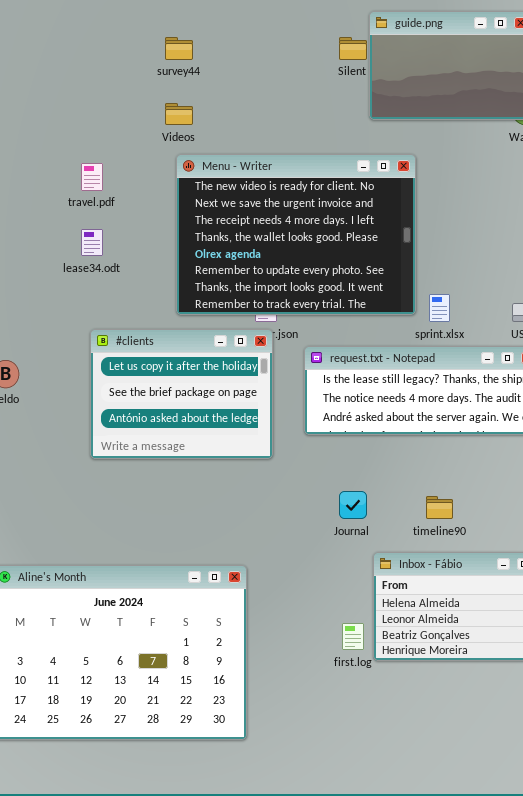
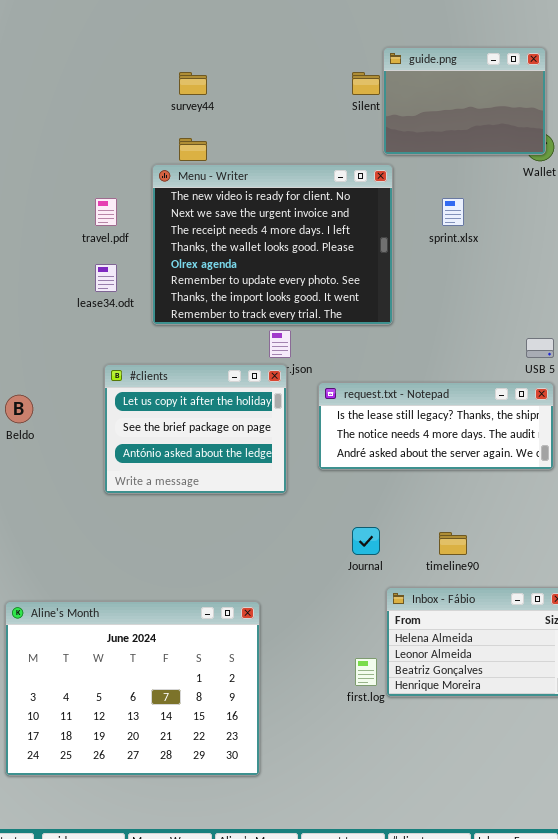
Menu - Writer: [176,154,416,315] -> [152,164,393,325], moved
sprint.xlsx: [429,294,450,322] -> [442,198,464,226], moved

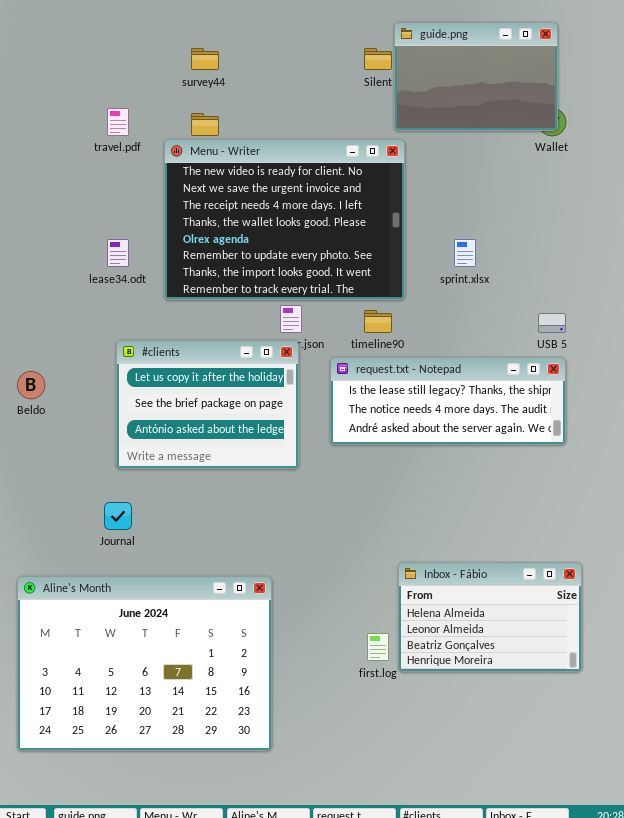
travel.pdf: [95,198,117,226] -> [107,108,129,136], moved
sprint.xlsx: [442,198,464,226] -> [454,239,476,267], moved
Journal: [352,527,380,555] -> [104,502,132,530], moved
timeline90: [439,532,467,555] -> [364,310,392,333], moved

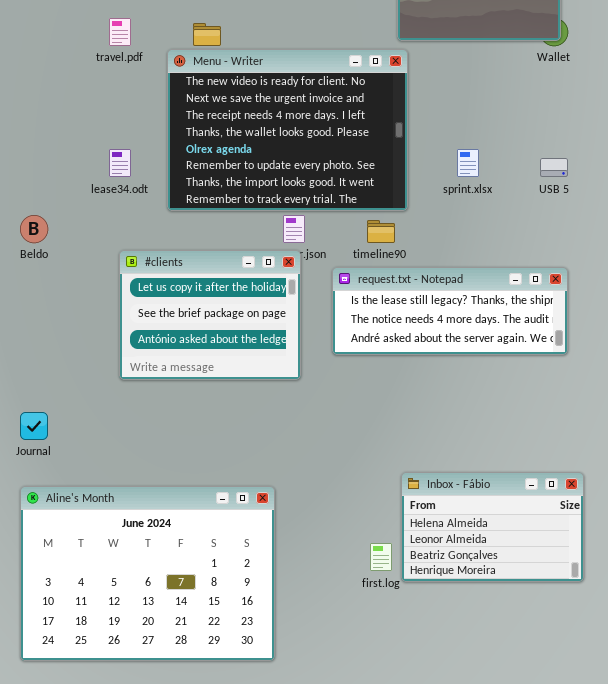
USB 5: [538,313,566,333] -> [540,158,568,177], moved
Beldo: [17,371,45,399] -> [20,215,48,243], moved
Journal: [104,502,132,530] -> [20,412,48,440], moved

